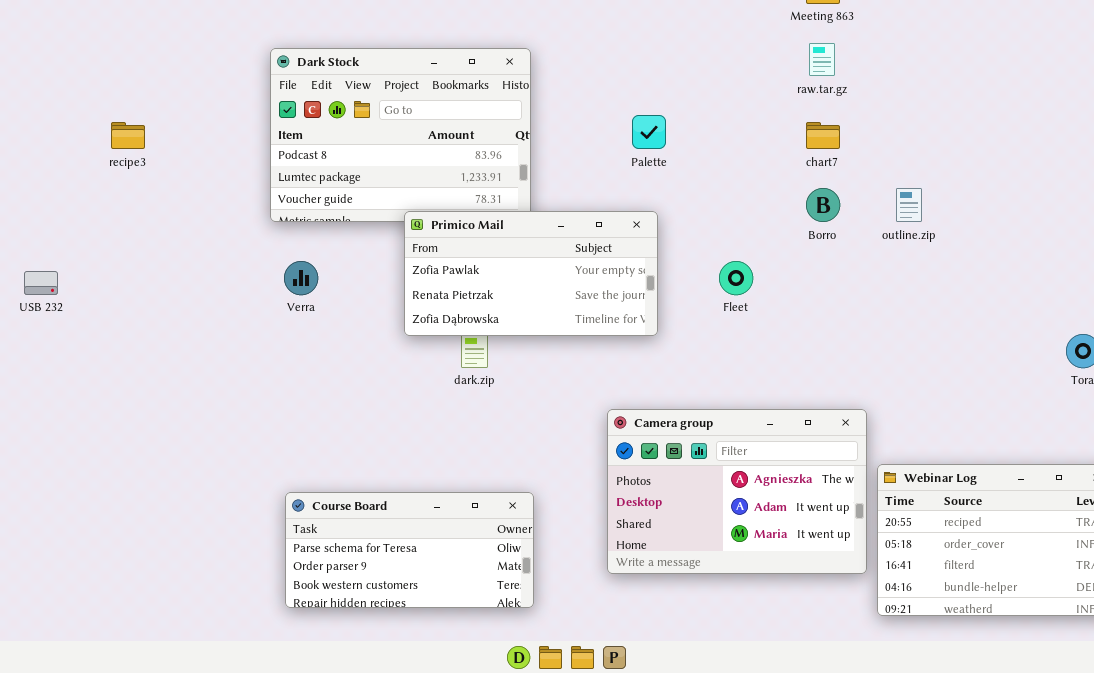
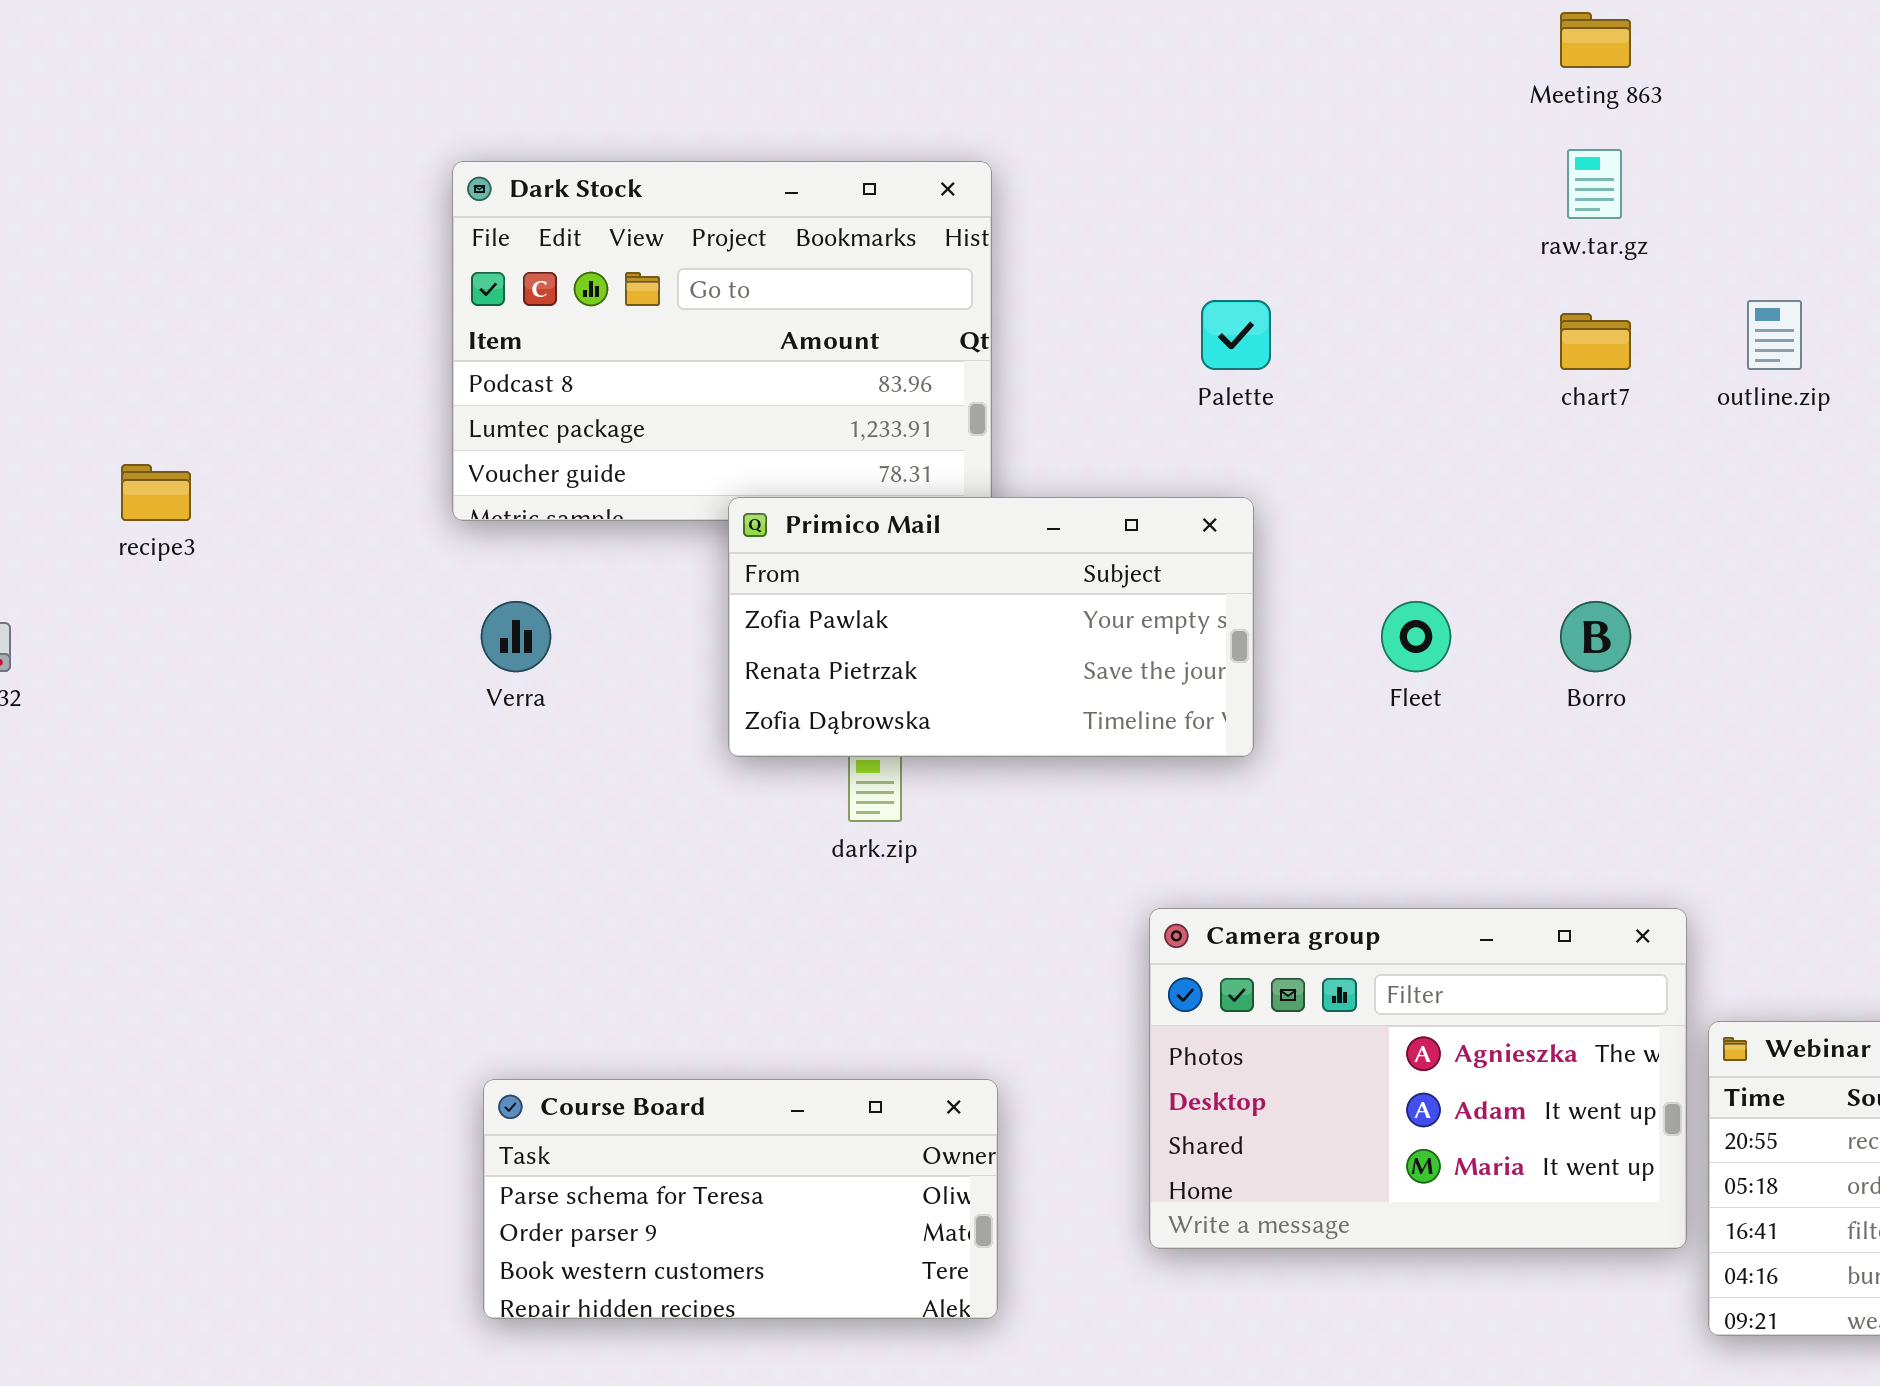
recipe3: [111,122,145,149] -> [121,464,191,521], moved
Borro: [806,188,840,222] -> [1560,601,1631,672], moved
outline.zip: [896,188,922,222] -> [1747,300,1802,370], moved

